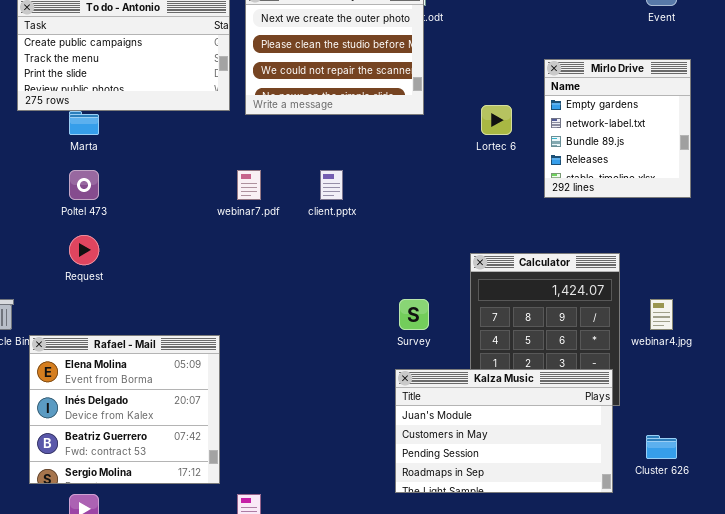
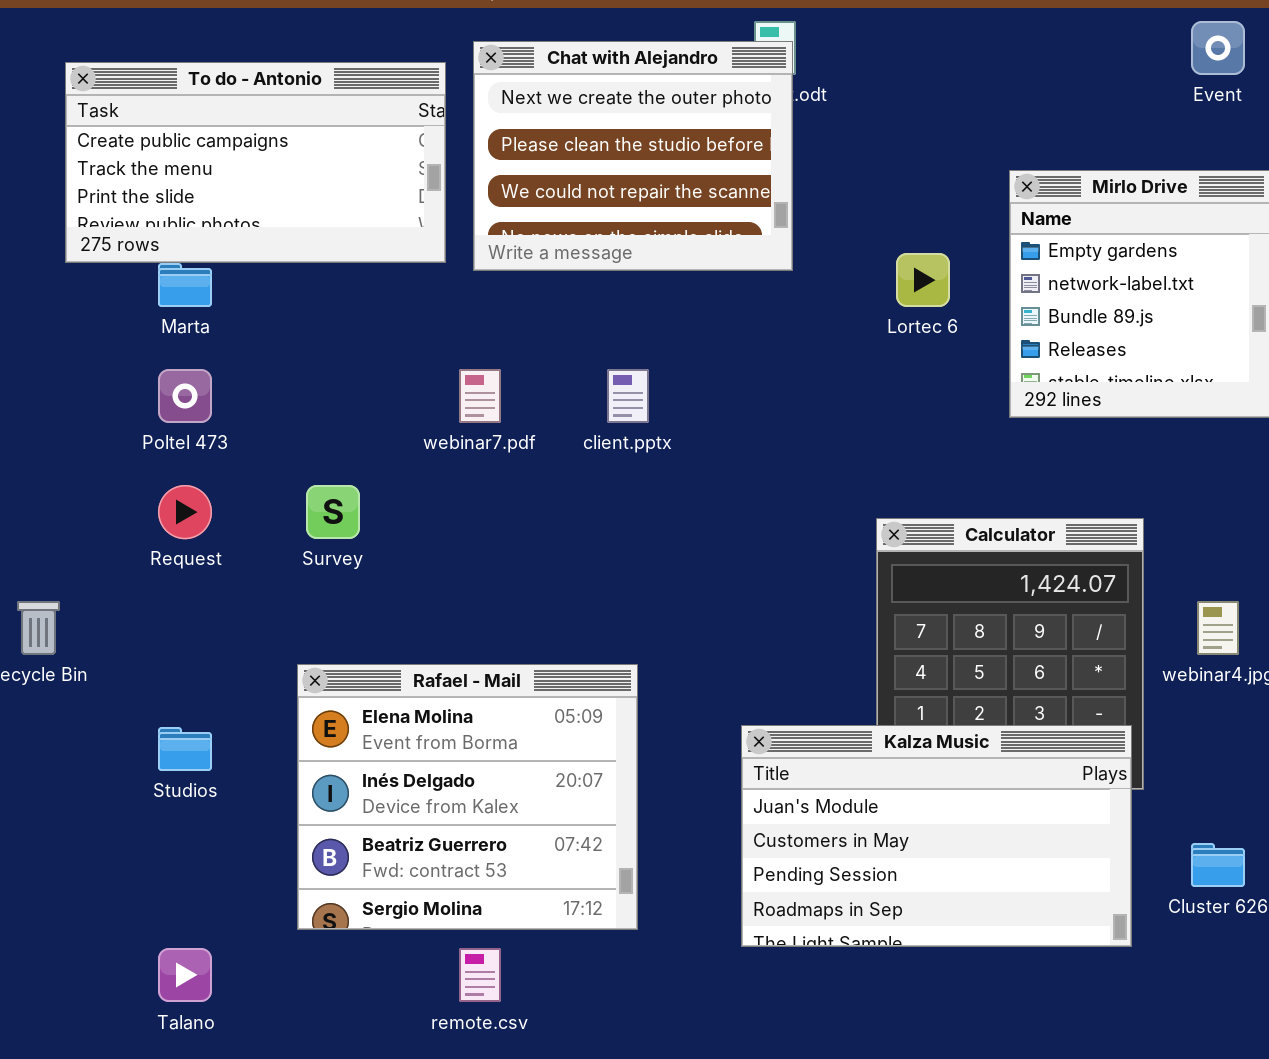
Survey: [399,299,429,330] -> [306,485,360,539], moved
Rafael - Mail: [29,335,220,484] -> [297,664,638,930], moved

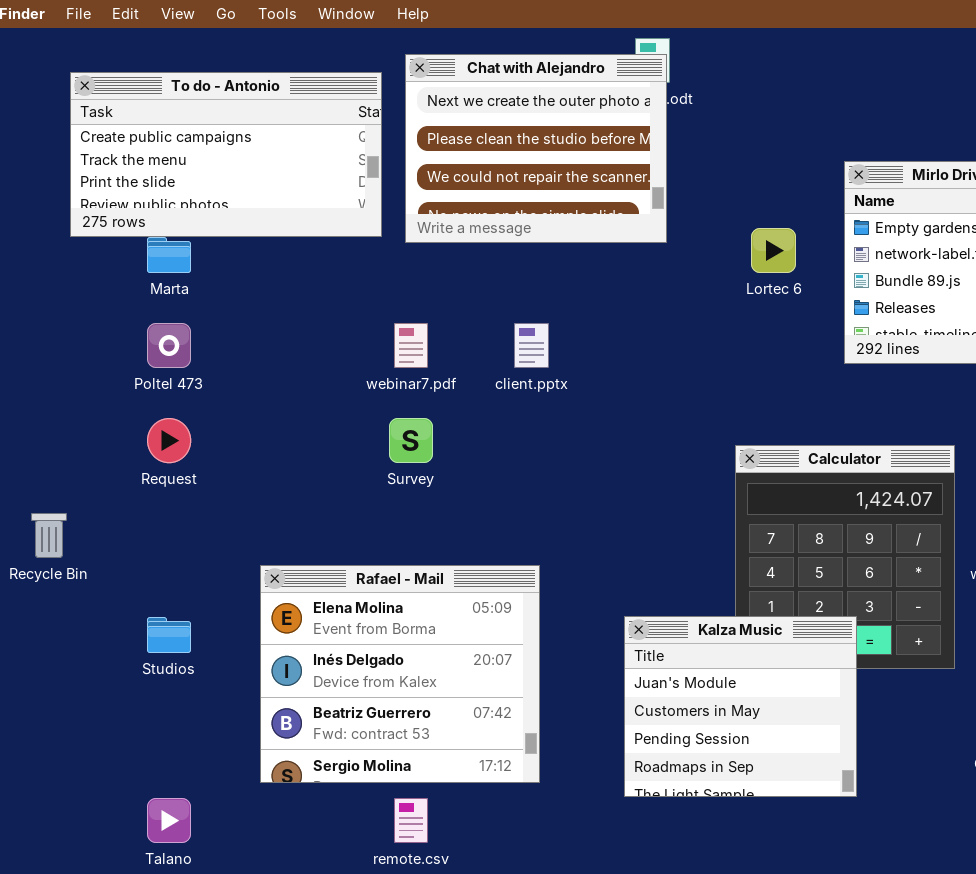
Survey: [306,485,360,539] -> [389,418,433,463], moved
Kalza Music: [741,725,1132,947] -> [624,616,857,797], resized

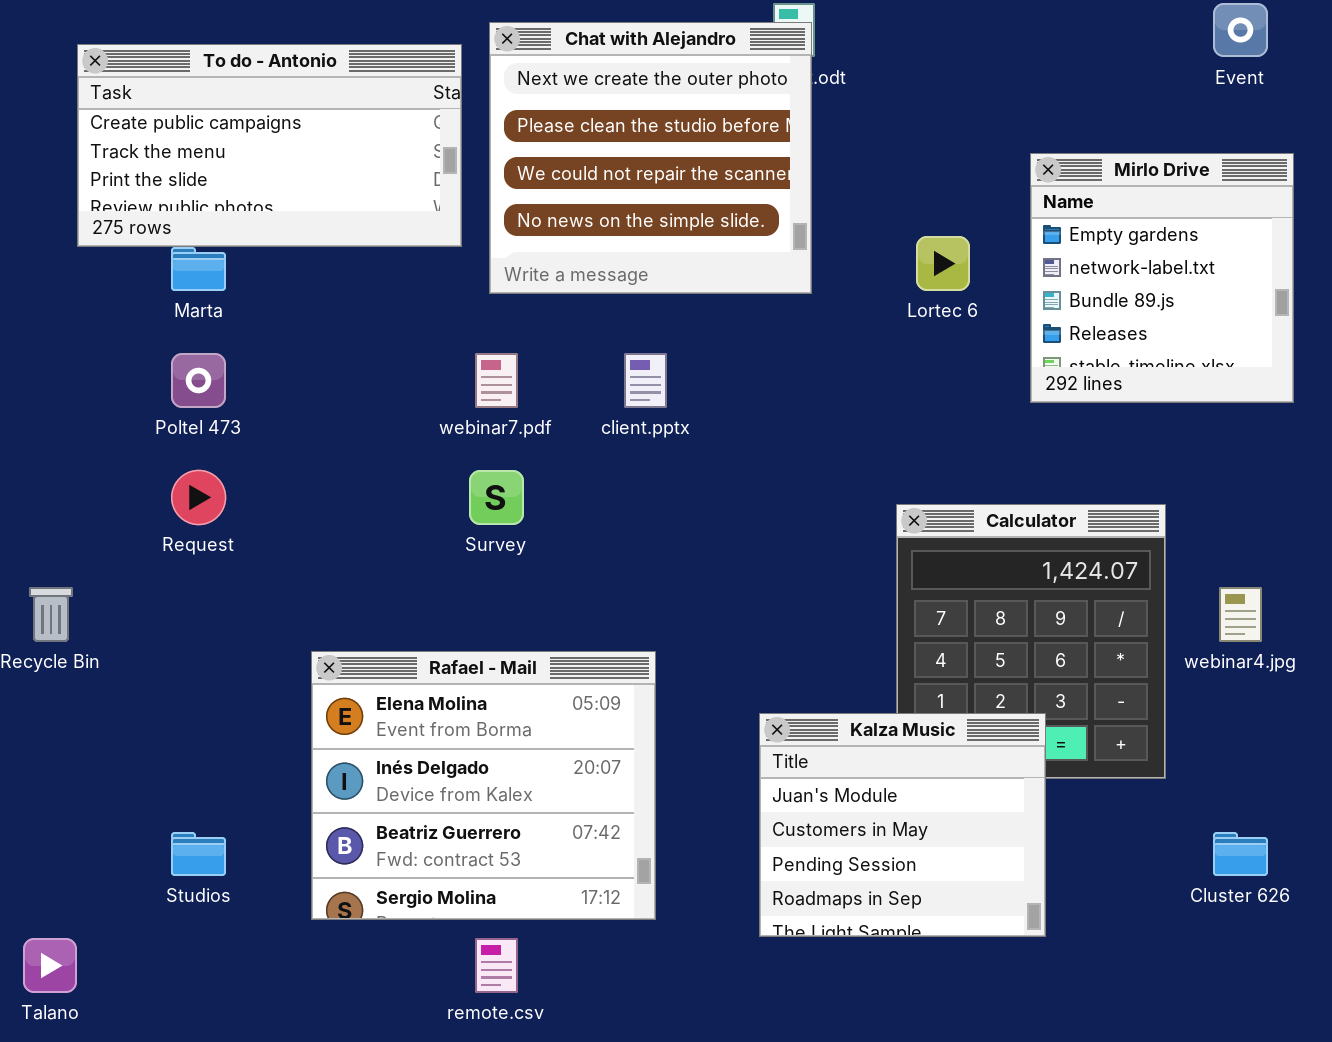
Chat with Alejandro: [405,54,667,243] -> [489,22,812,294], resized
Studios: [147,617,191,653] -> [171,832,226,876], moved
Talano: [147,798,191,843] -> [23,938,77,993], moved

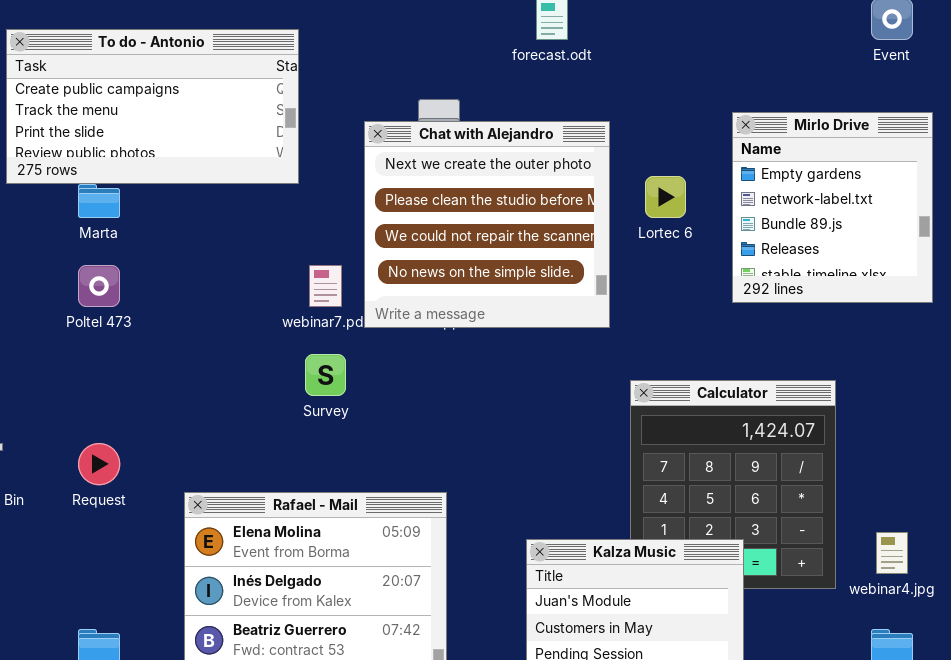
Chat with Alejandro: [489,22,812,294] -> [364,121,610,328], moved
Request: [171,470,226,525] -> [78,443,120,485], moved
webinar4.jpg: [1219,587,1262,642] -> [876,532,908,574], moved

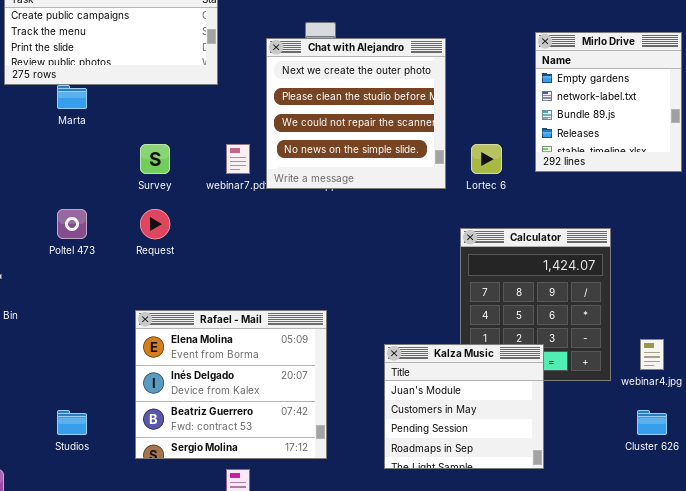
Lortec 6: [645,176,686,218] -> [471,144,502,174], moved
Poltel 473: [78,265,120,307] -> [57,209,87,239], moved
Survey: [305,354,346,396] -> [140,144,170,174], moved
Request: [78,443,120,485] -> [140,209,170,239], moved

